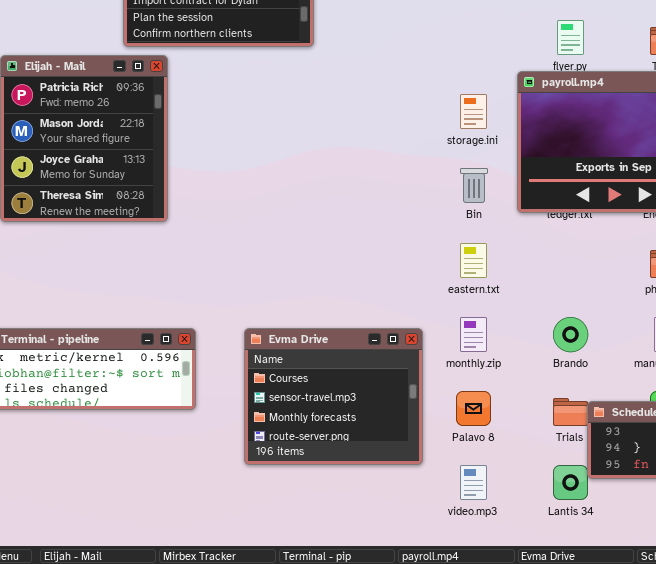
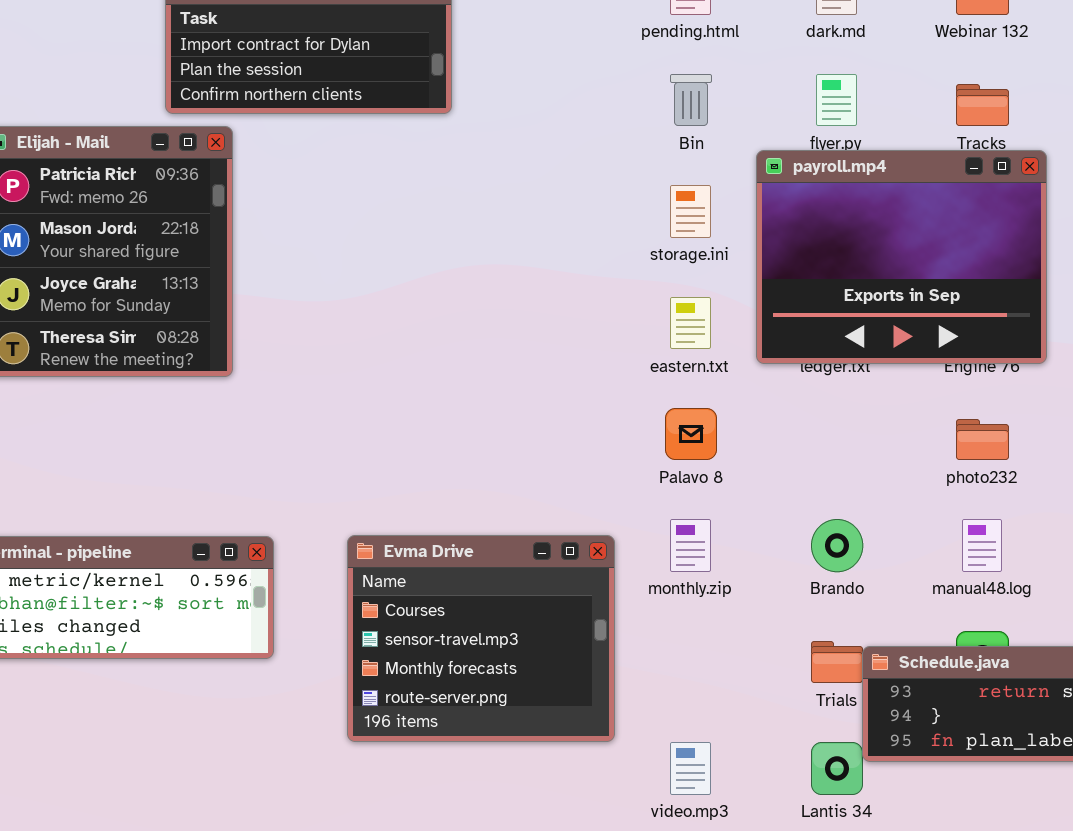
Bin: [460,168,488,203] -> [670,74,712,126], moved
eastern.txt: [460,243,487,278] -> [670,297,711,349], moved
Palavo 8: [456,391,491,426] -> [665,408,717,460], moved

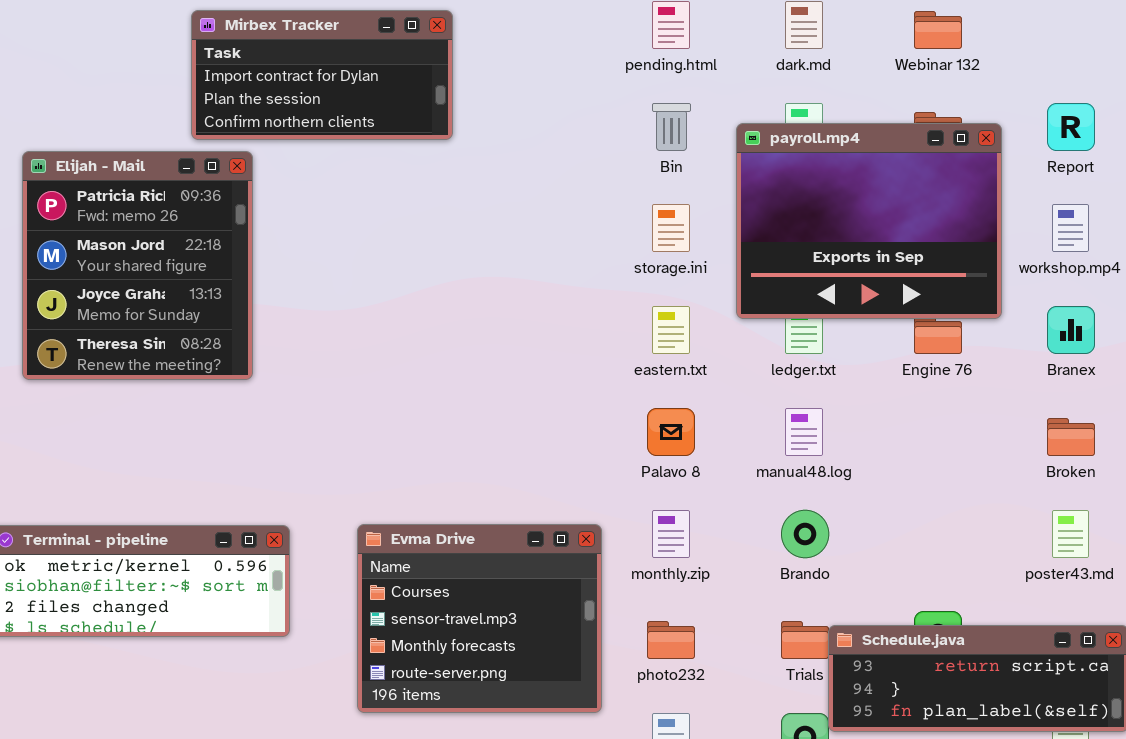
payroll.mp4: [756,150,1047,364] -> [736,123,1002,319], moved
photo232: [956,419,1009,460] -> [647,621,695,659], moved
manual48.log: [962,519,1002,572] -> [785,408,823,456], moved

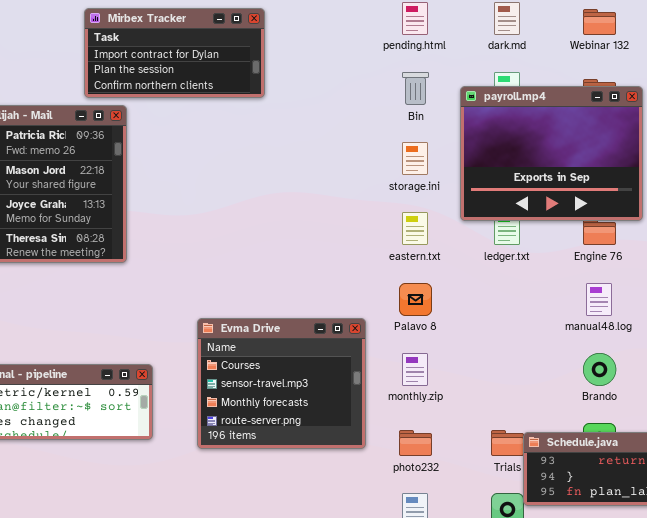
manual48.log: [785,408,823,456] -> [586,283,612,316], moved
Brando: [781,510,829,558] -> [583,353,616,386], moved
Evma Drive: [357,524,602,713] -> [197,318,366,449], moved

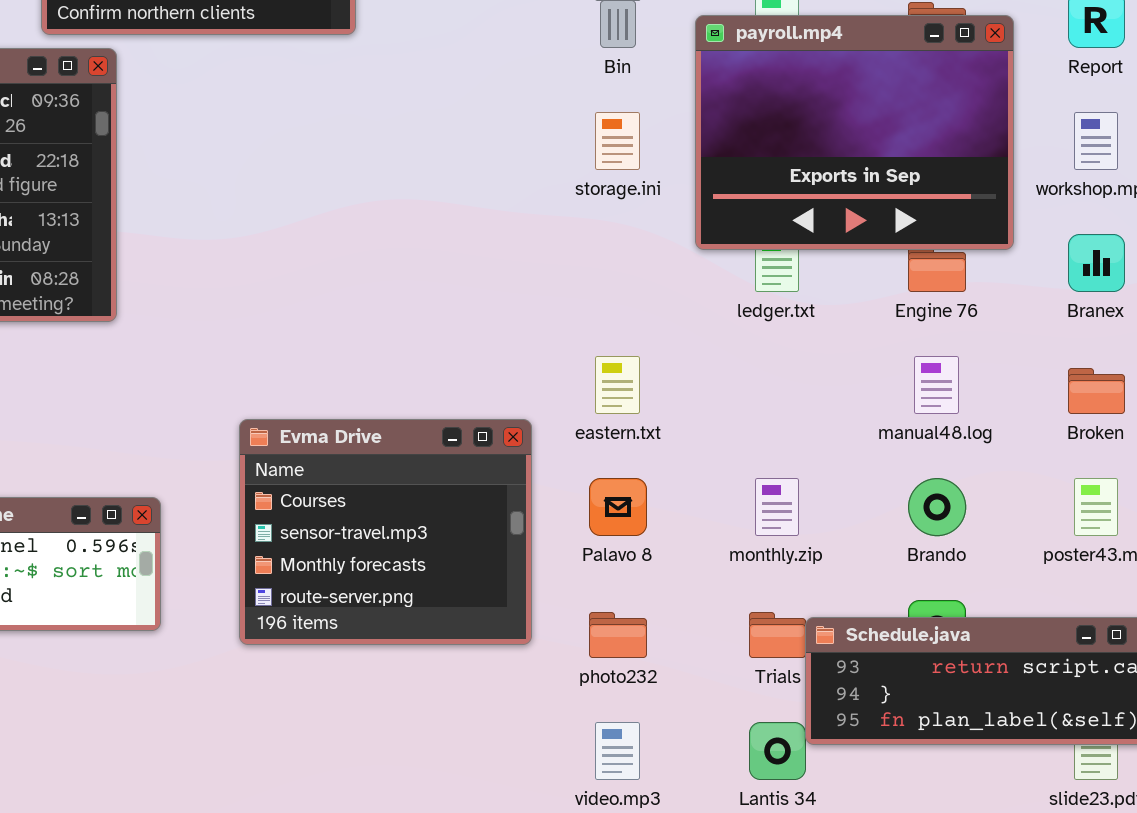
eastern.txt: [402,212,428,245] -> [595,356,640,414], moved
Palavo 8: [399,283,432,316] -> [589,478,647,536], moved
monthly.zip: [402,353,428,386] -> [755,478,799,536], moved

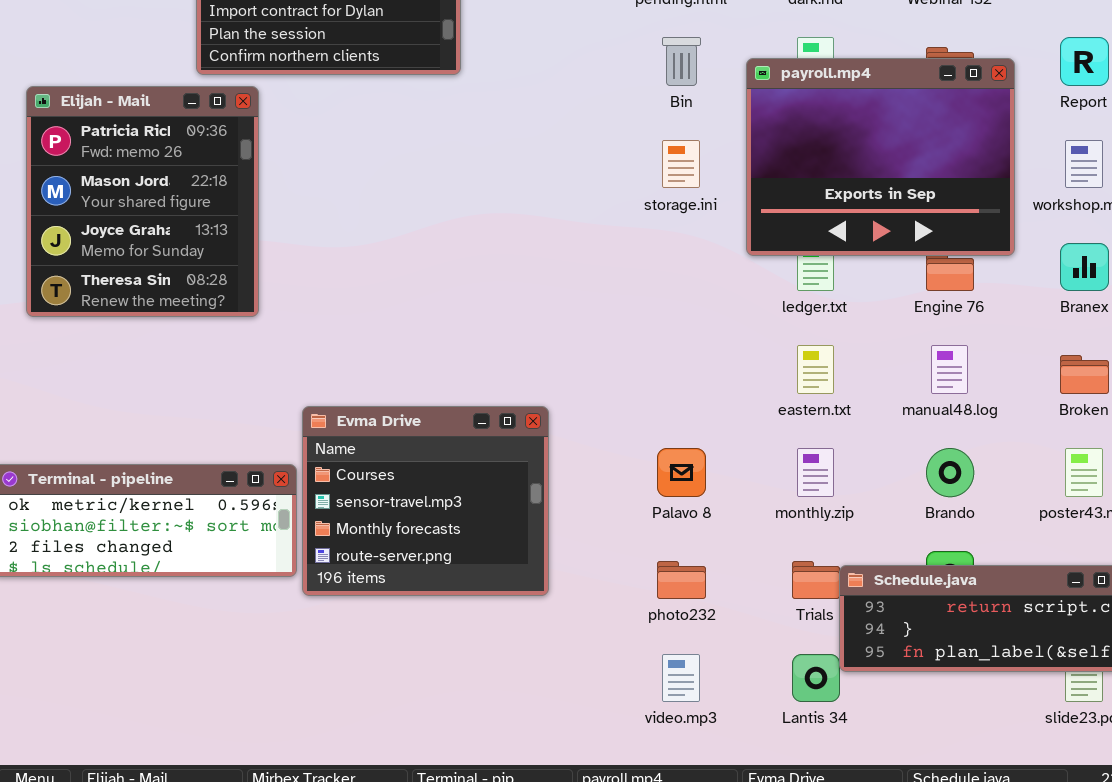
eastern.txt: [595,356,640,414] -> [797,345,834,394], moved
Evma Drive: [239,419,532,645] -> [302,406,549,596], moved

